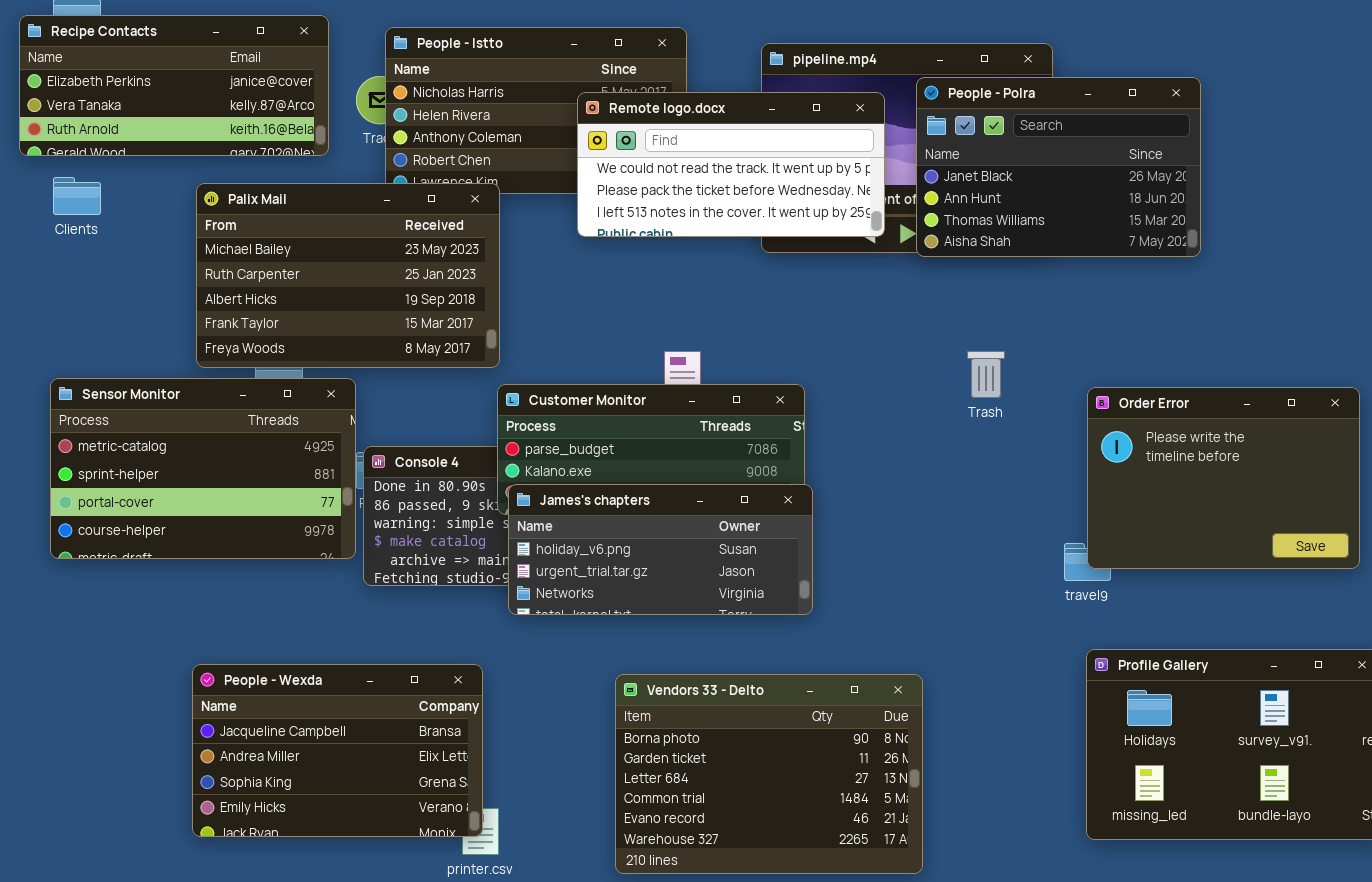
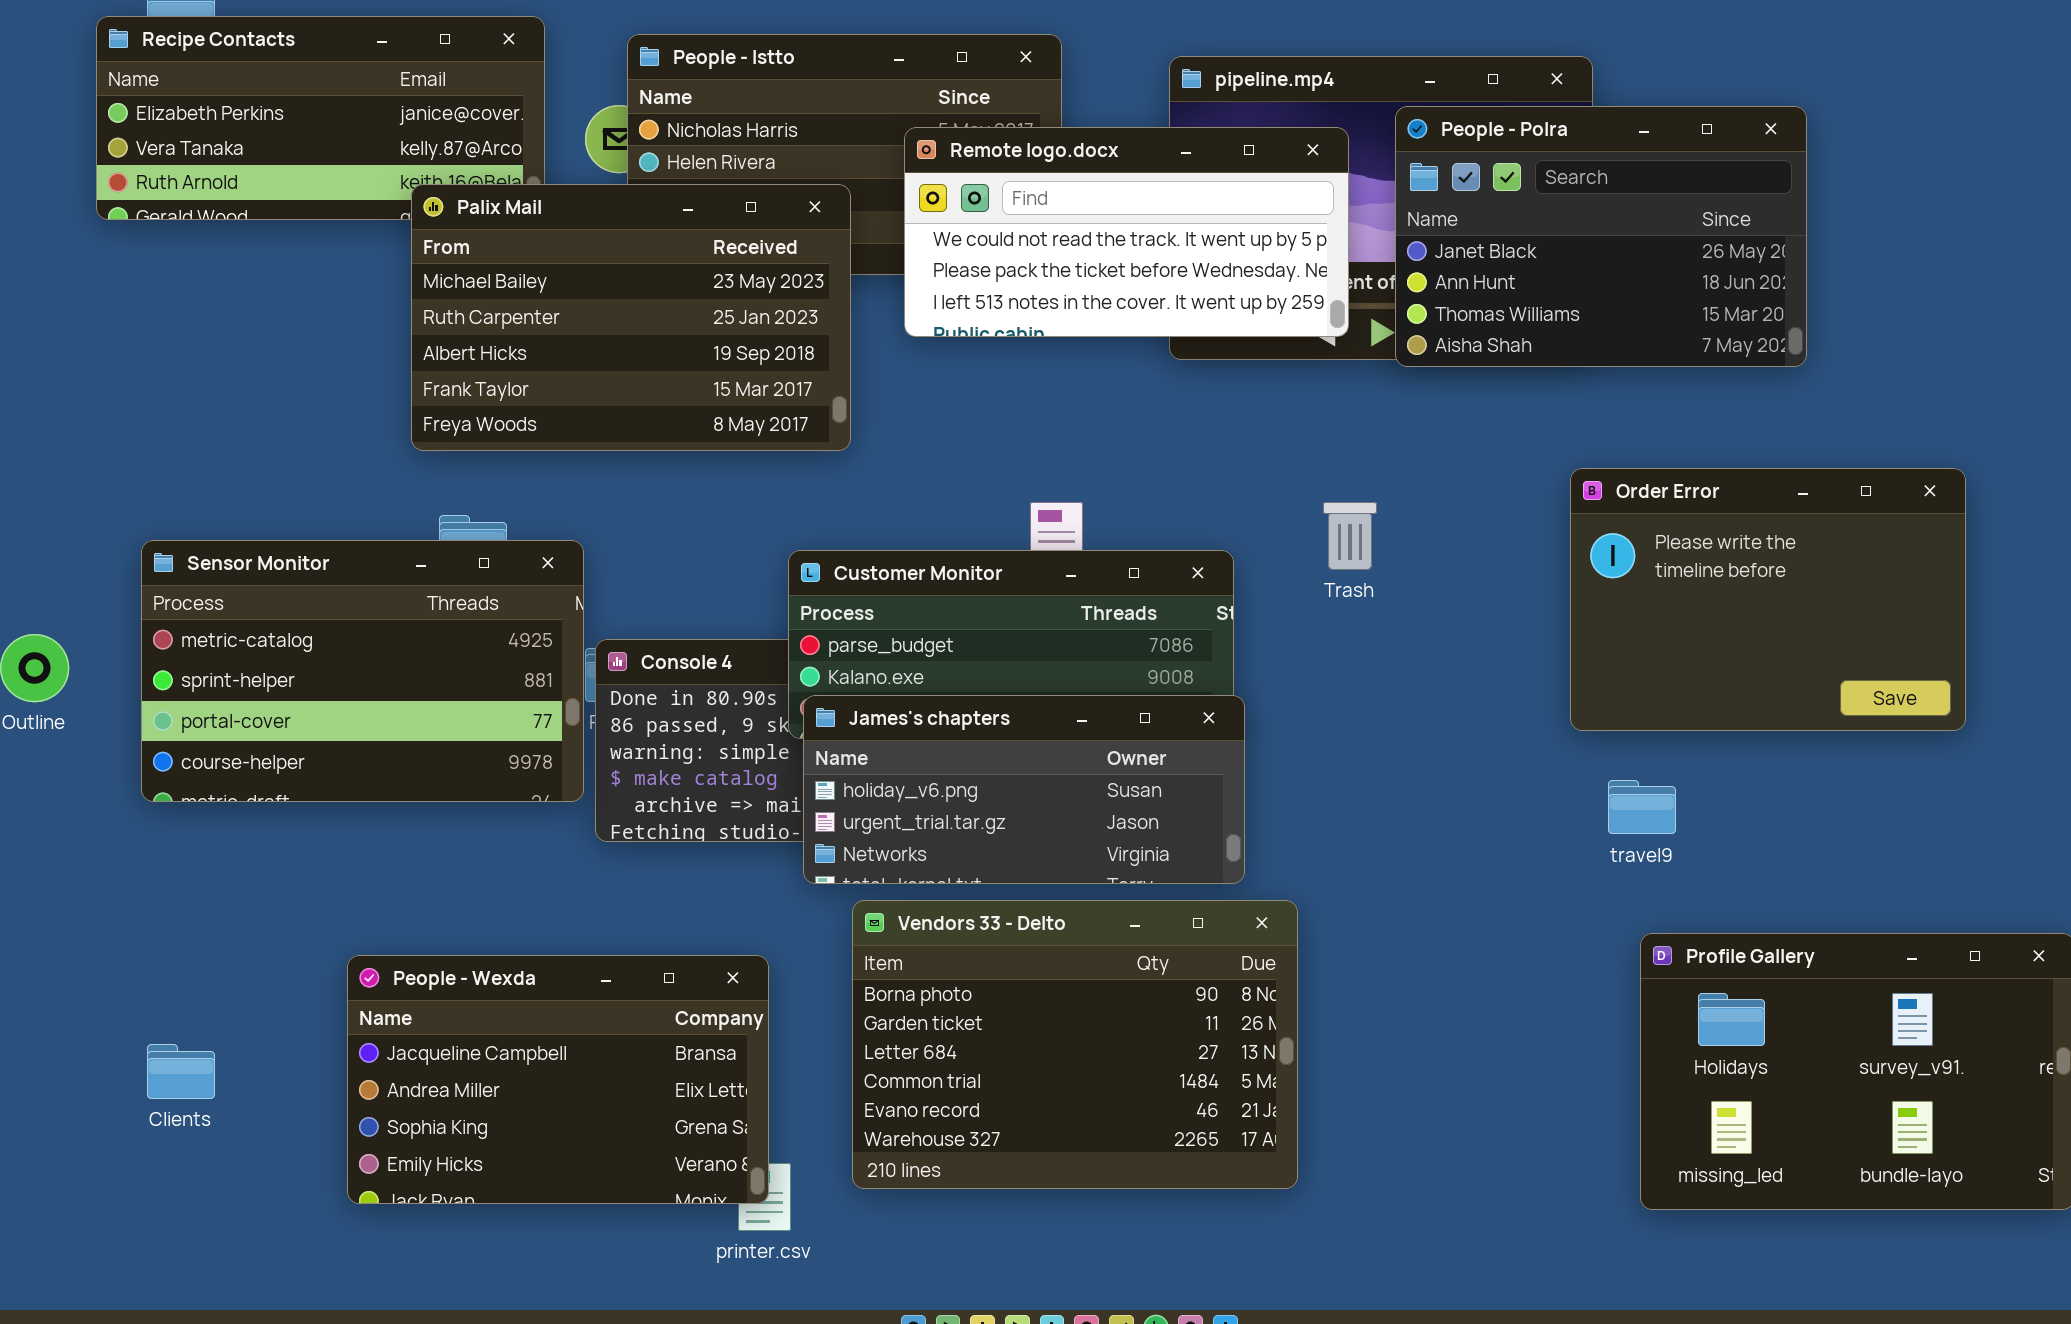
Clients: [53,177,101,215] -> [147,1044,215,1099], moved
Palix Mail: [196,183,500,368] -> [411,184,851,451], moved
Trash: [967,351,1005,398] -> [1323,502,1377,570], moved
Order Error: [1087,387,1360,569] -> [1570,468,1966,731], moved
Vendors 33 - Delto: [615,674,923,874] -> [852,900,1298,1189], moved

